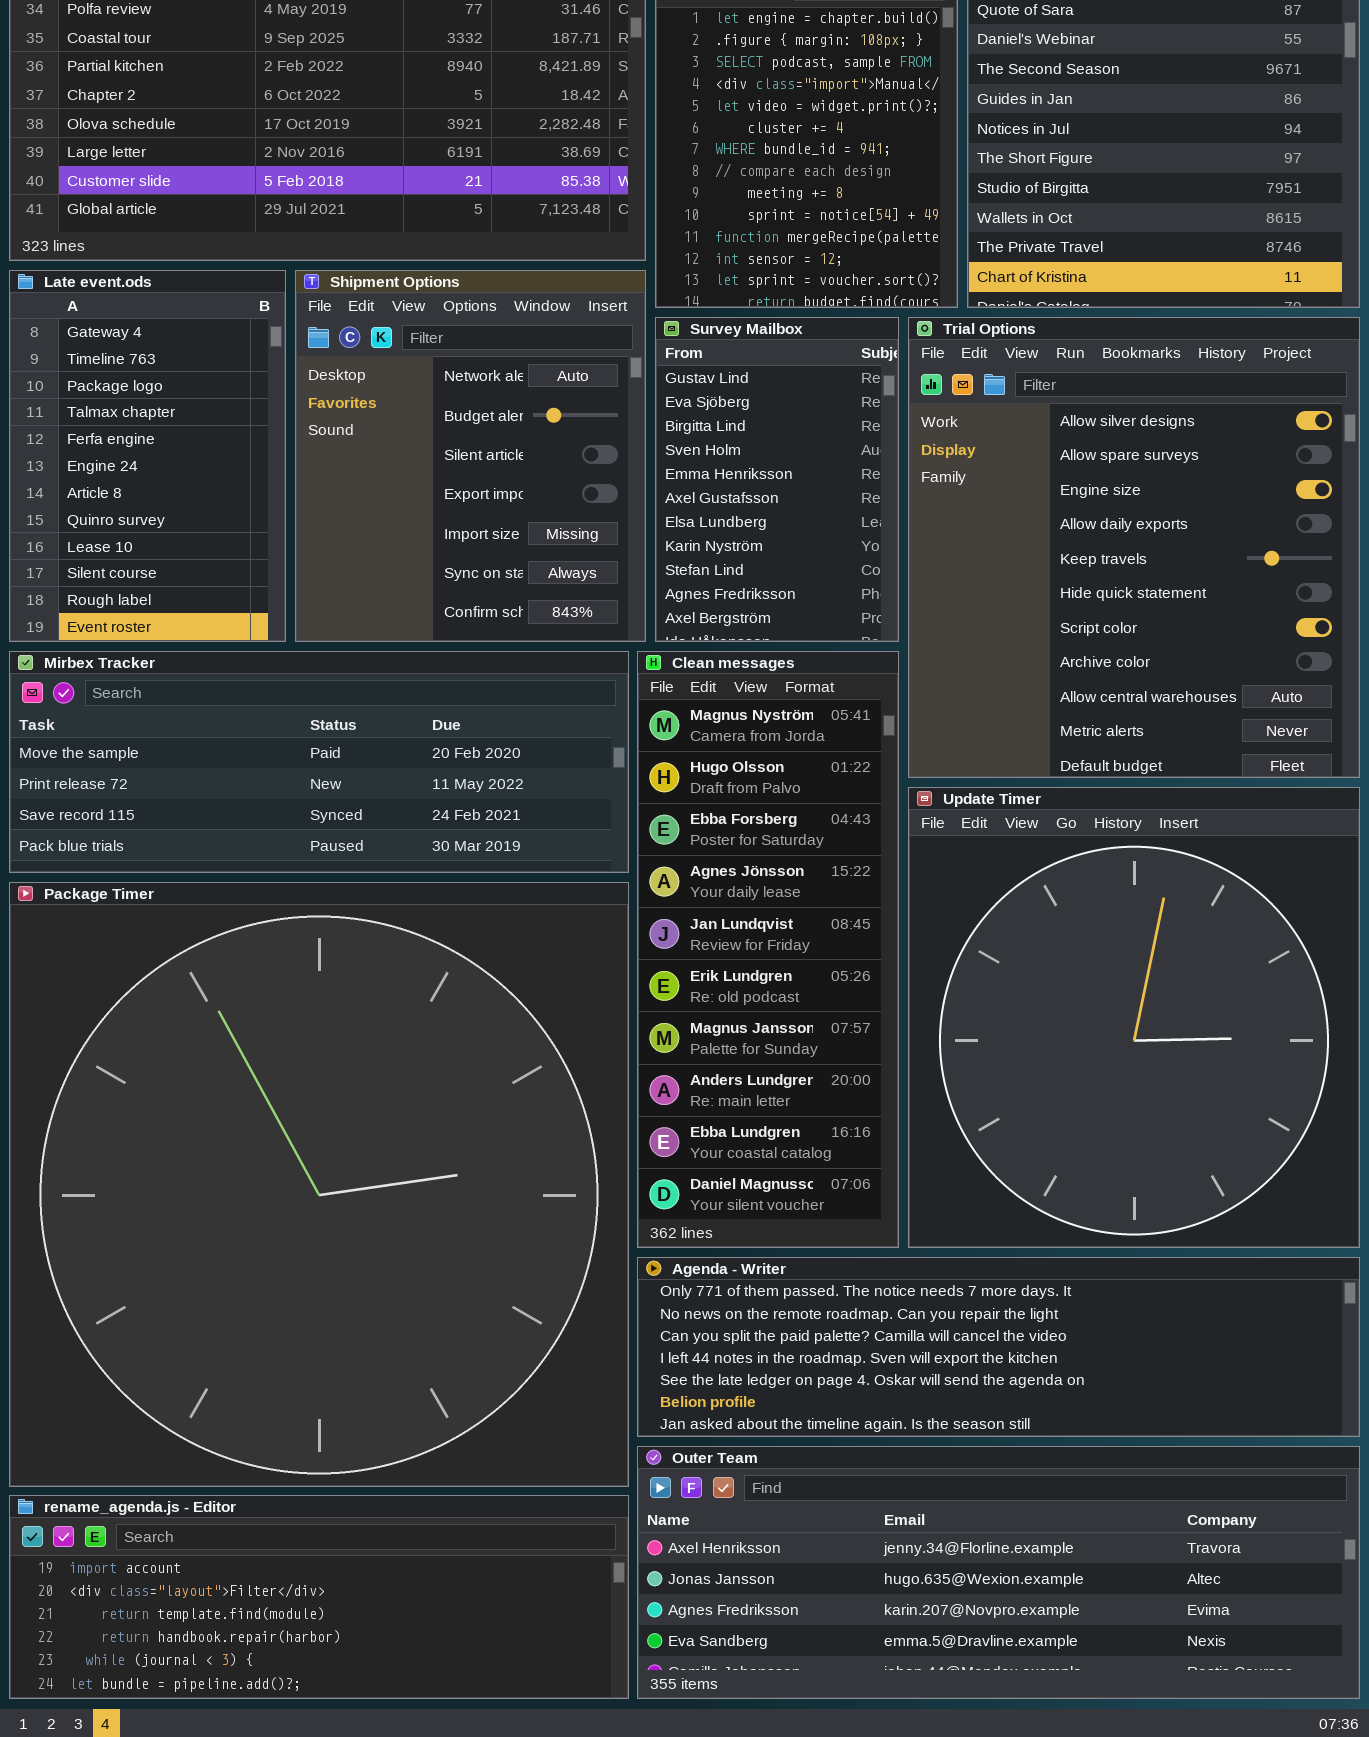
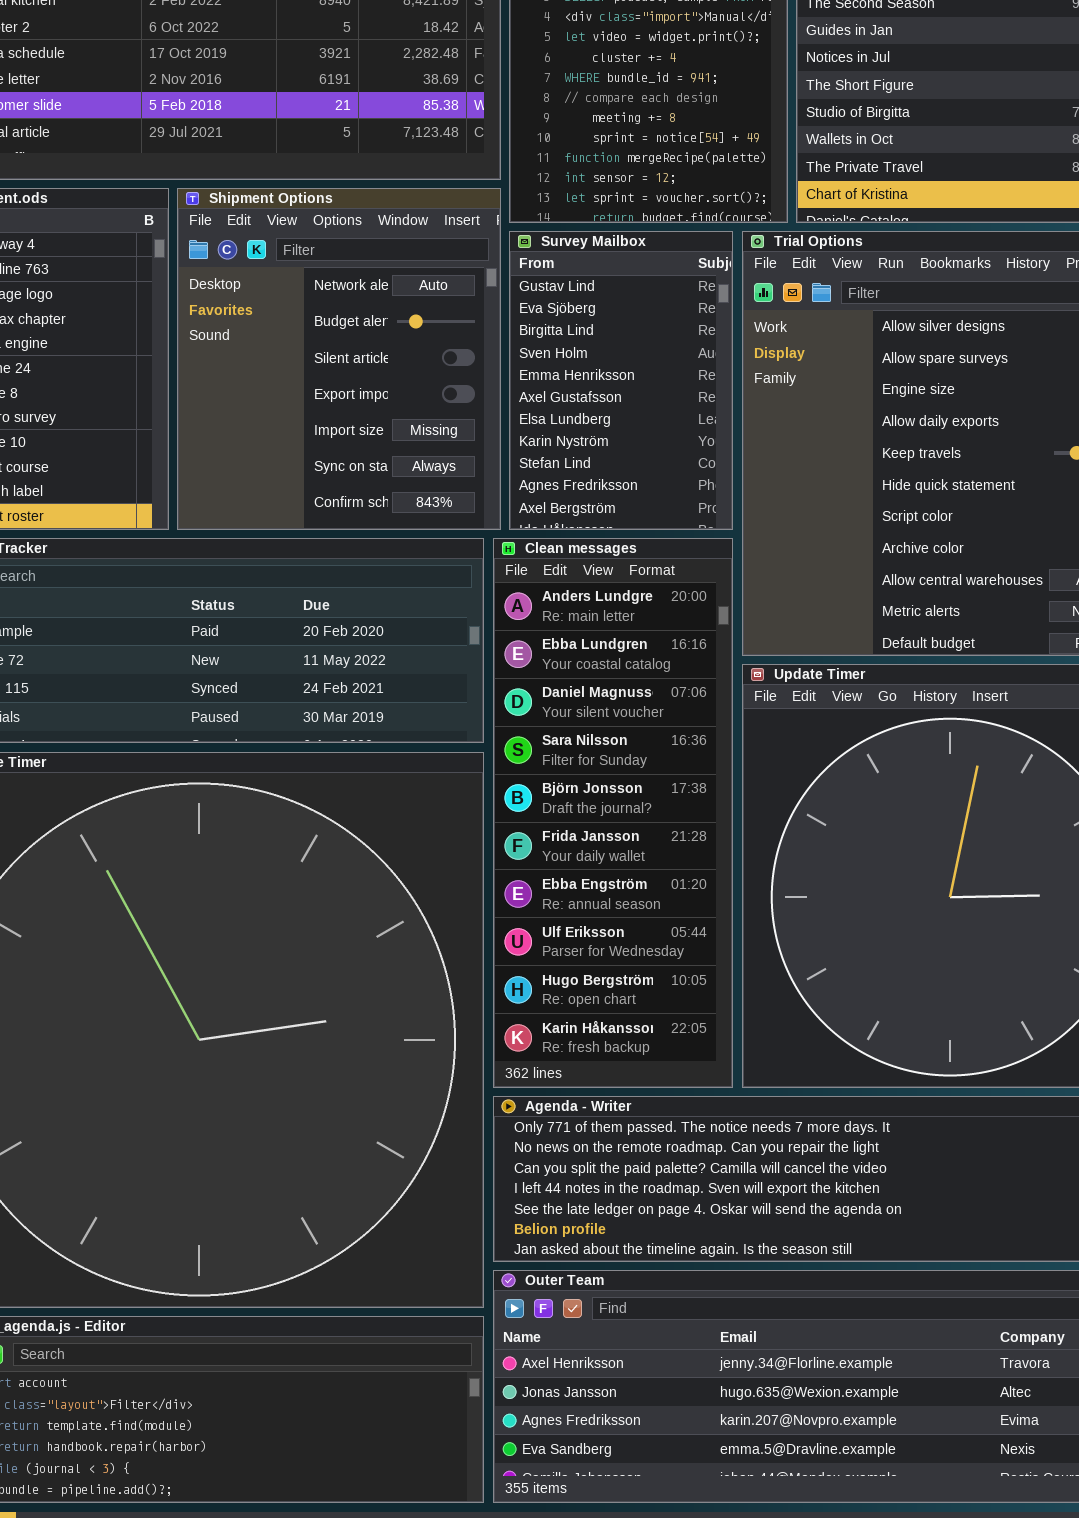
Clean messages: [637,651,899,1248] -> [493,538,733,1088], scrolled down 7 rows

